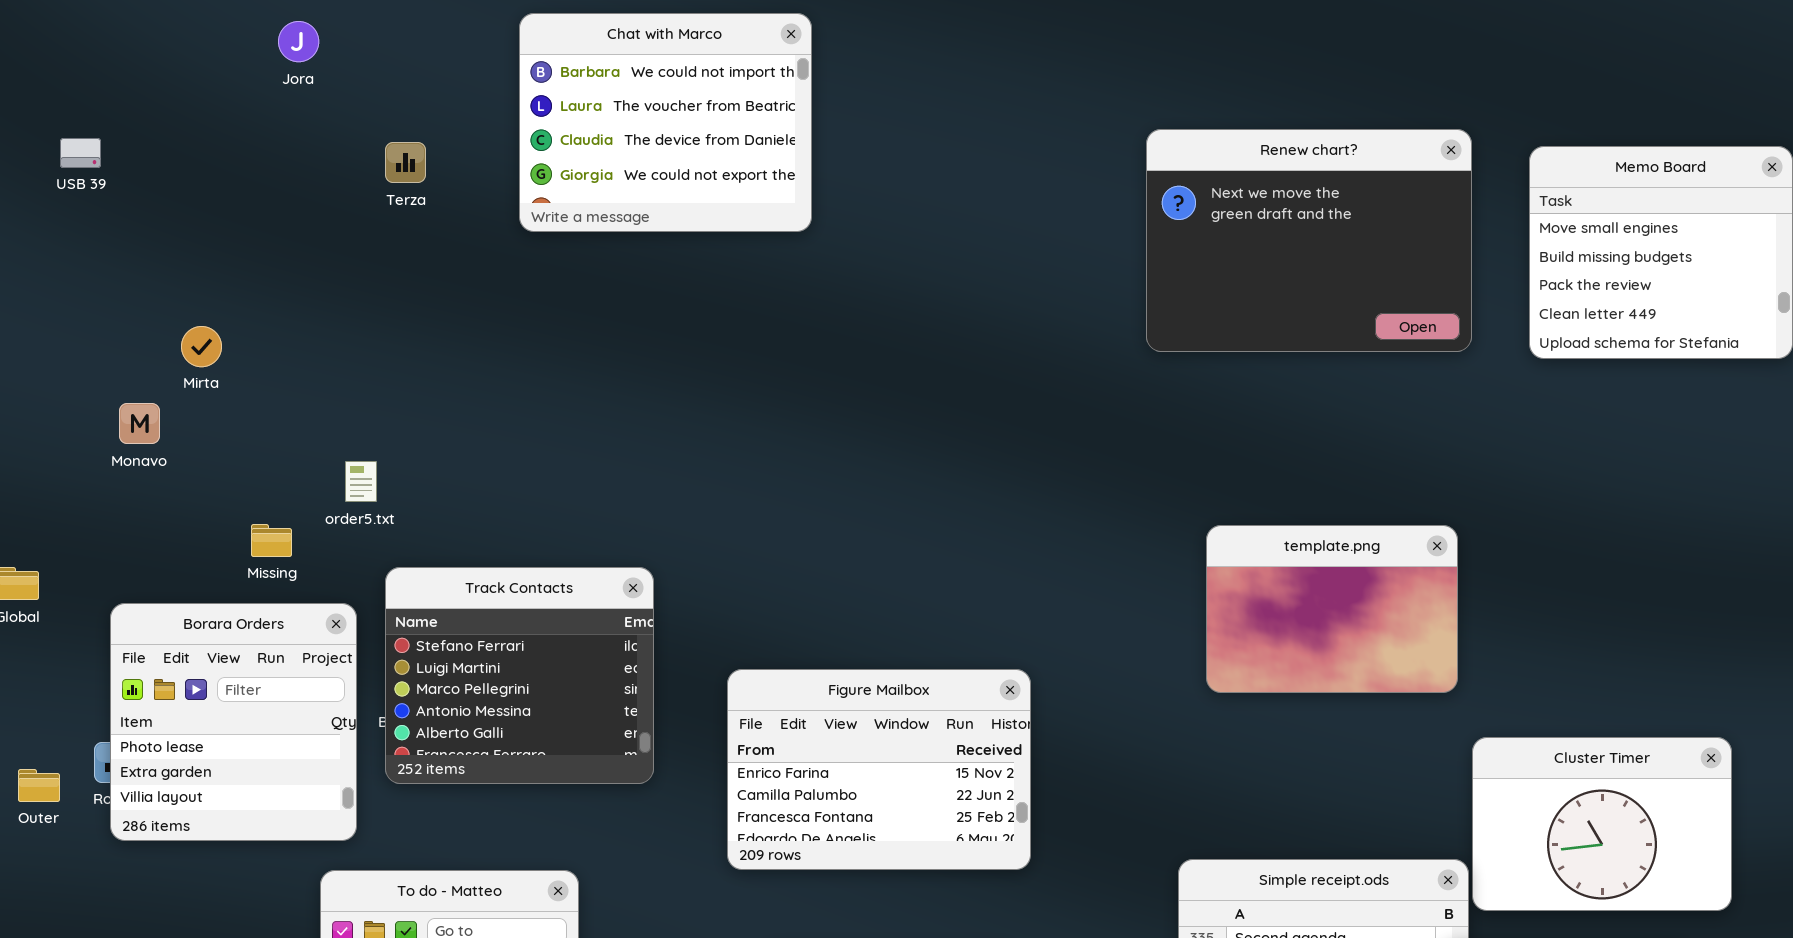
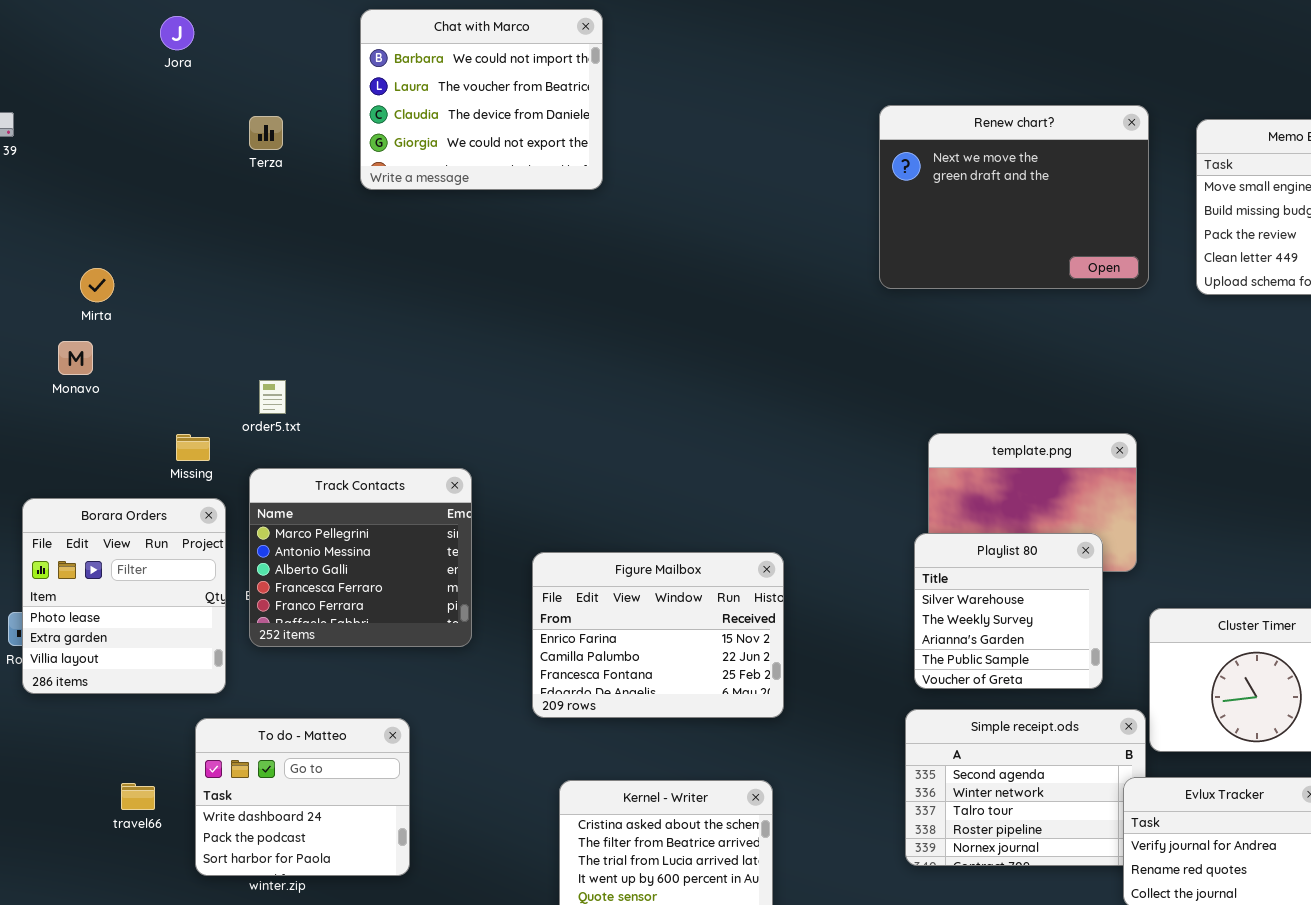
Monavo: [119,403,160,444] -> [58,341,93,375], moved
order5.txt: [345,461,377,502] -> [259,380,286,414], moved
Missing: [251,524,292,557] -> [176,434,210,461], moved
Track Contacts: [385,567,654,784] -> [249,468,472,647], scrolled down 2 rows
Playlist 80: none -> [914,533,1103,689], opened

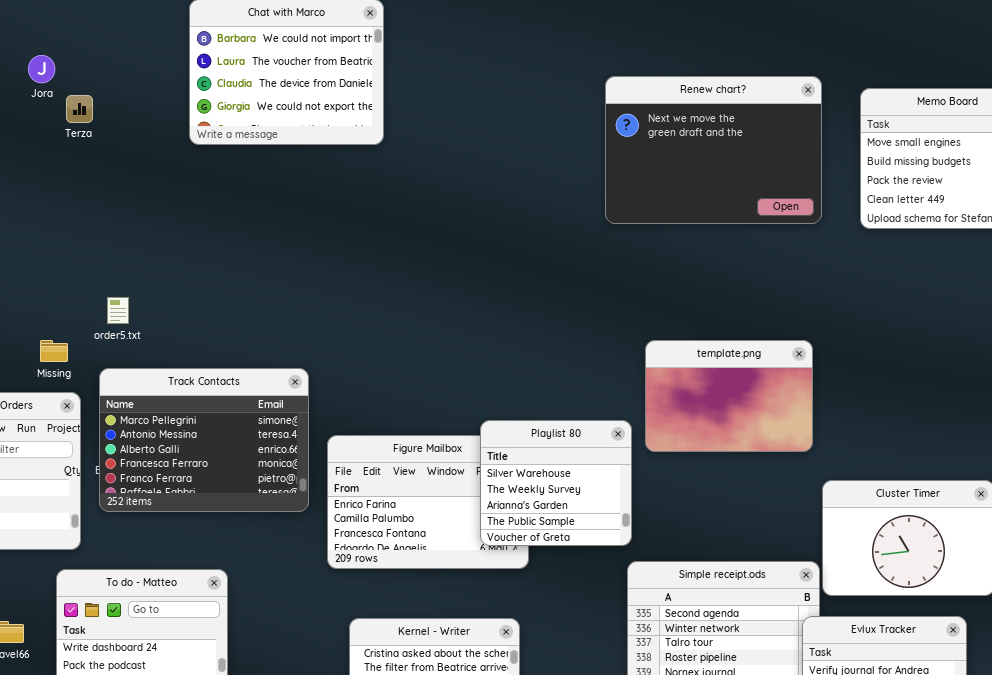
Jora: [160,16,194,50] -> [28,55,55,83], moved
Terza: [249,116,283,150] -> [66,95,93,123], moved
Track Contacts: [249,468,472,647] -> [99,368,309,512], resized
Playlist 80: [914,533,1103,689] -> [480,420,632,546], moved

